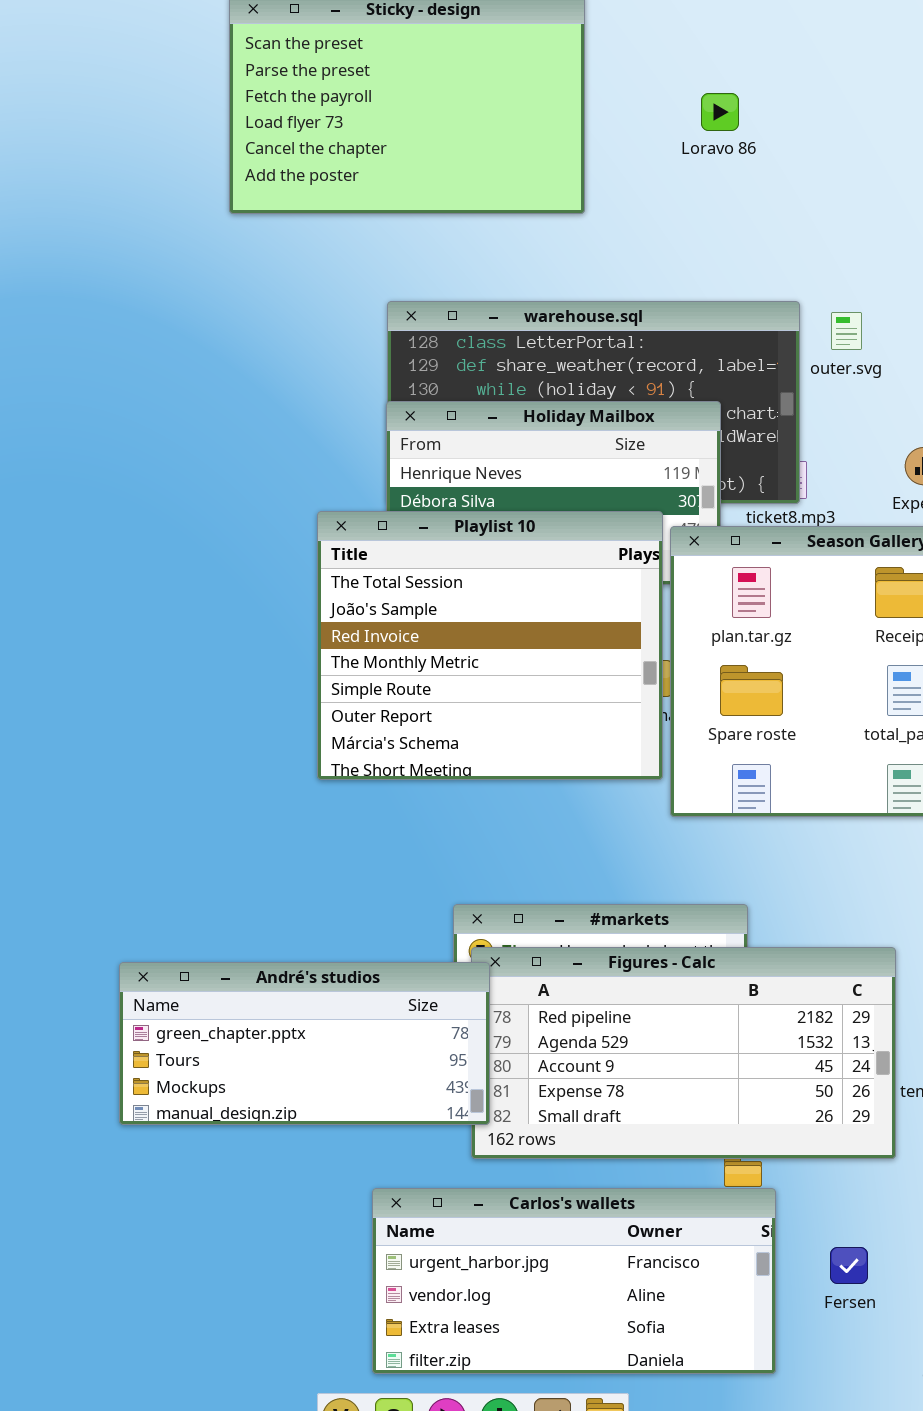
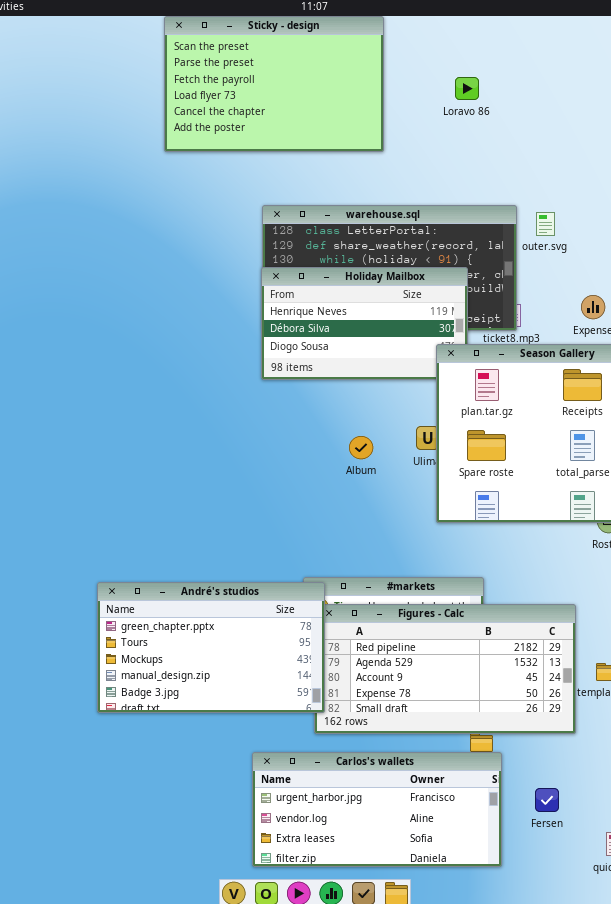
Playlist 10: [317,511,663,780] -> none, closed
André's studios: [119,962,490,1125] -> [97,582,325,713], resized

